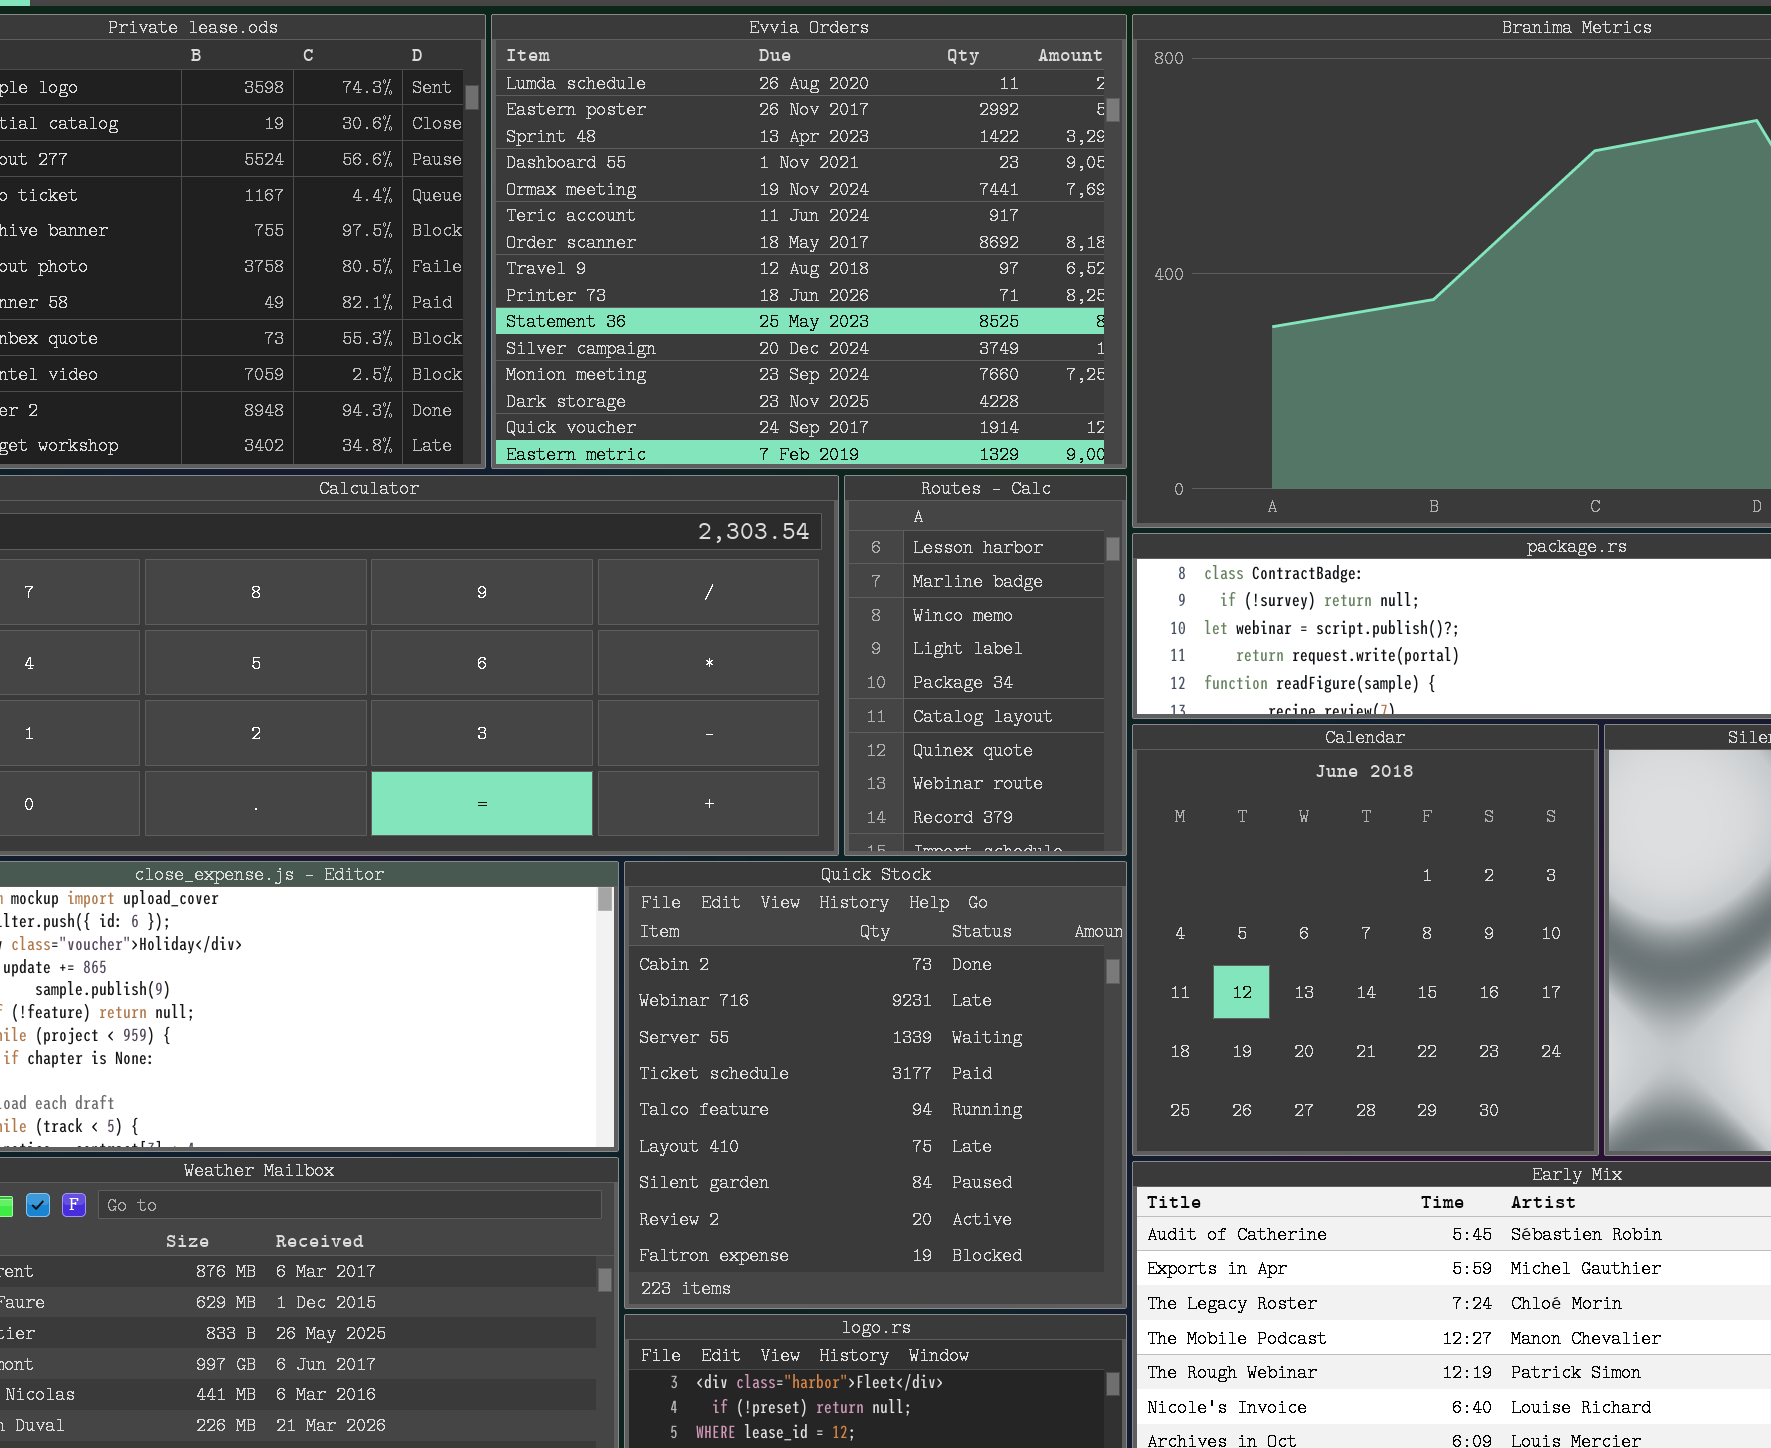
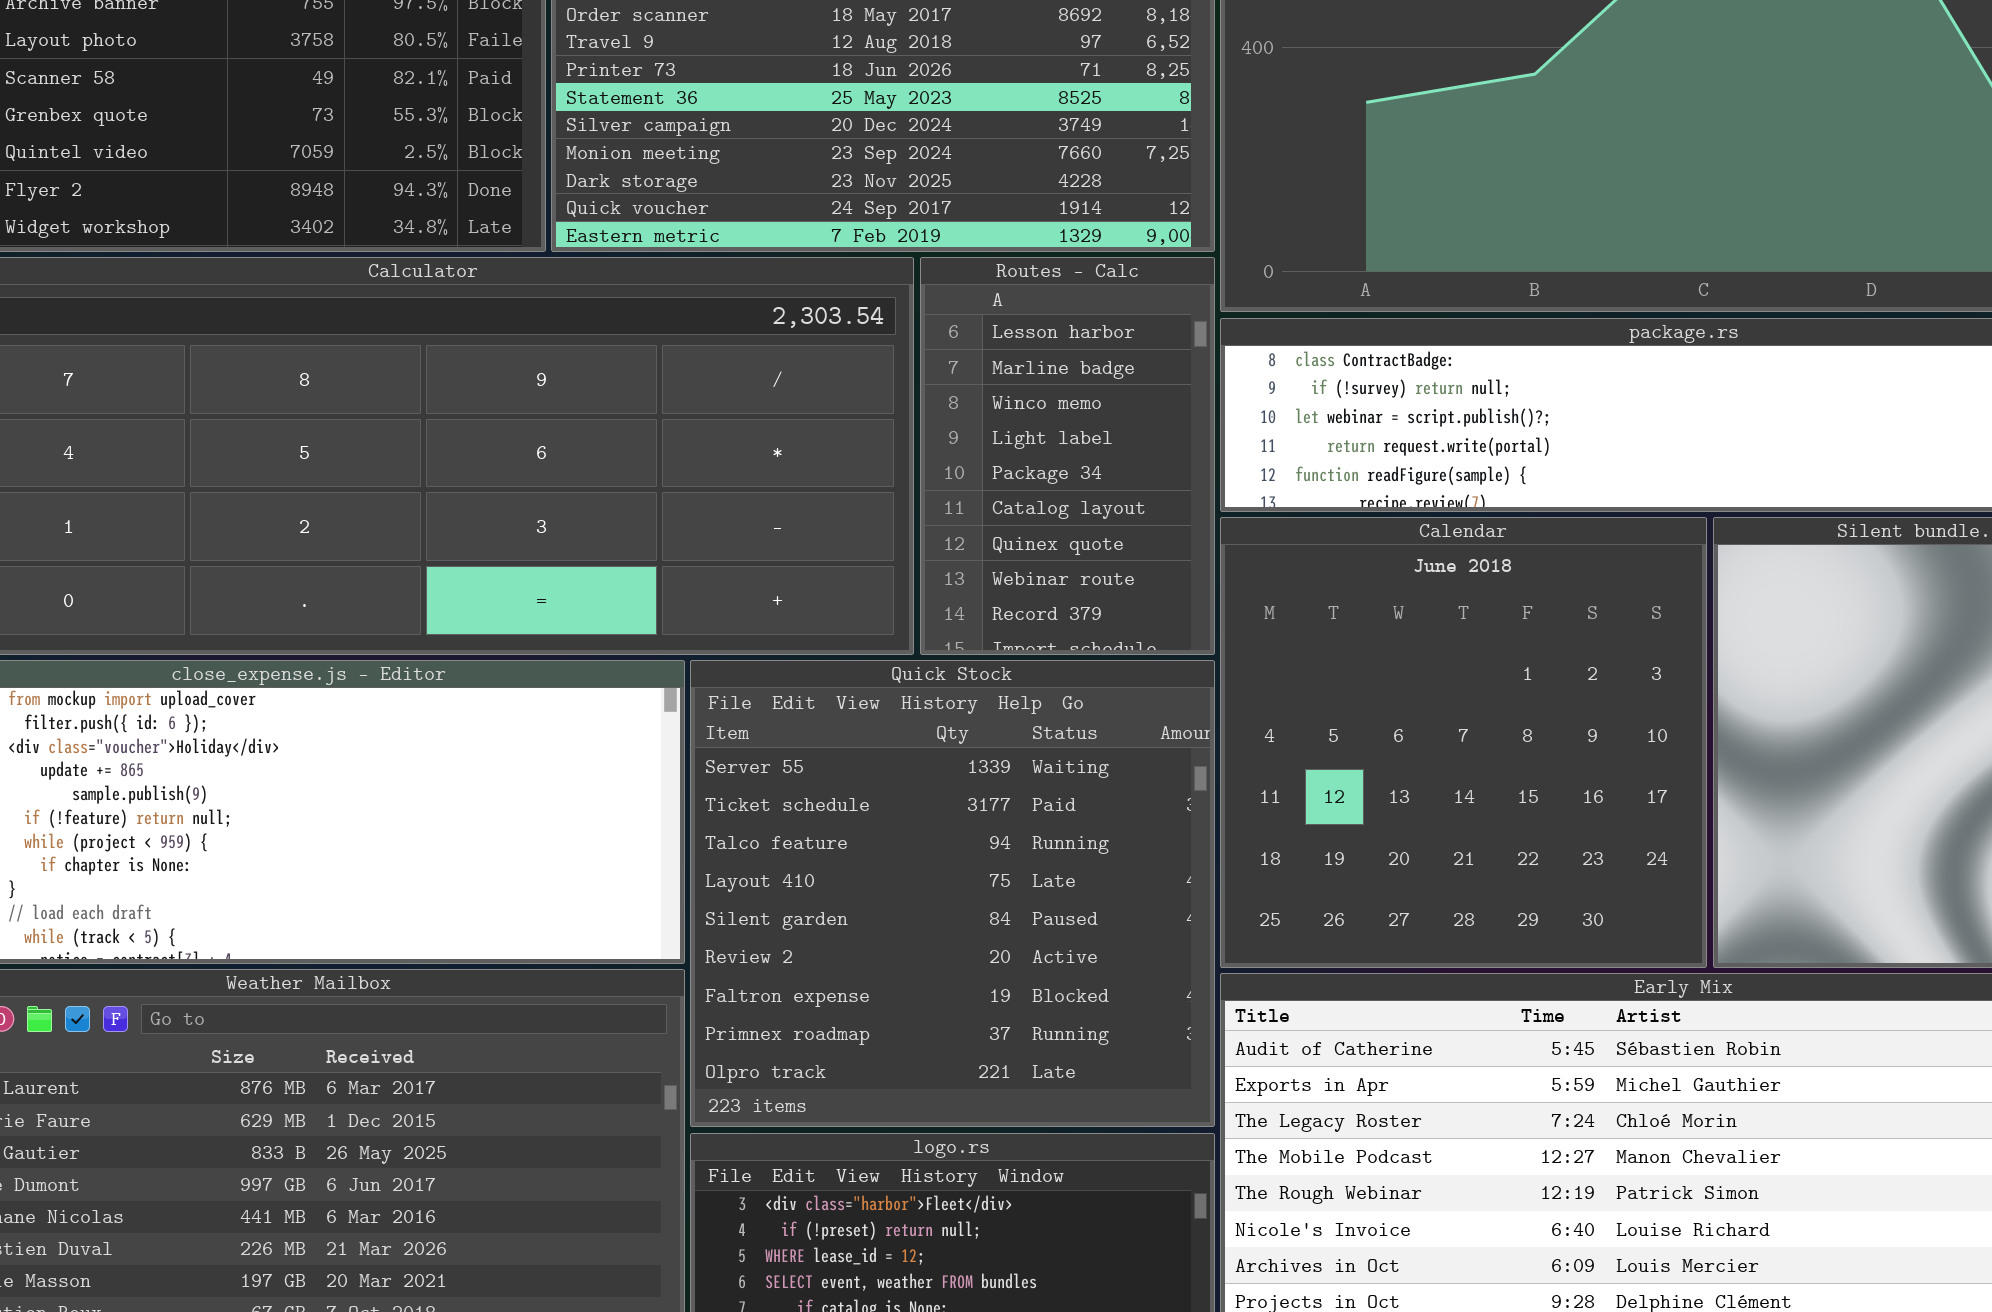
Quick Stock: [624,861,1127,1309] -> [690,660,1215,1127], scrolled down 2 rows

